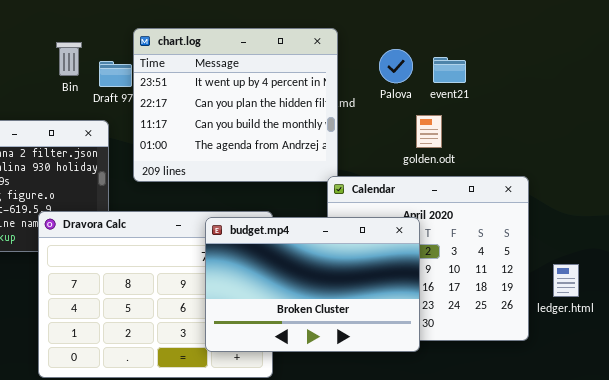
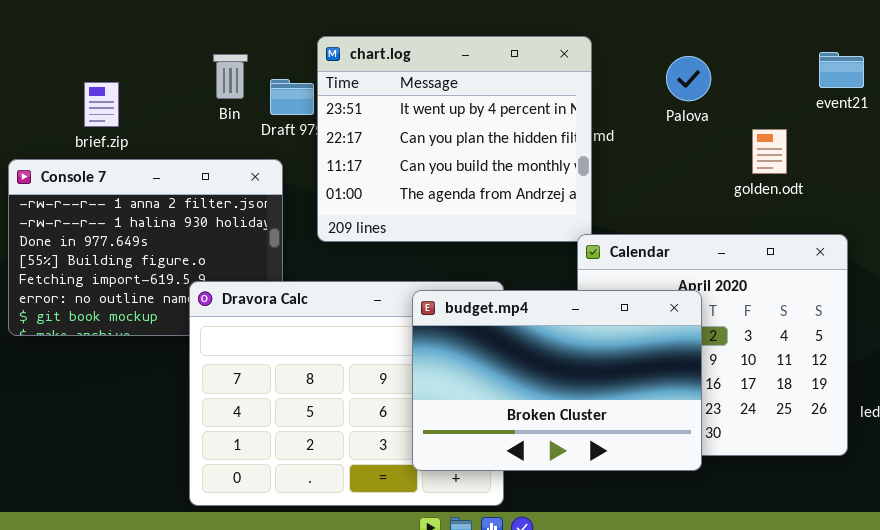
Palova: [379,49,413,83] -> [666,56,711,101], moved
event21: [433,57,466,83] -> [819,52,864,88], moved
golden.odt: [416,115,442,148] -> [752,129,787,174], moved

